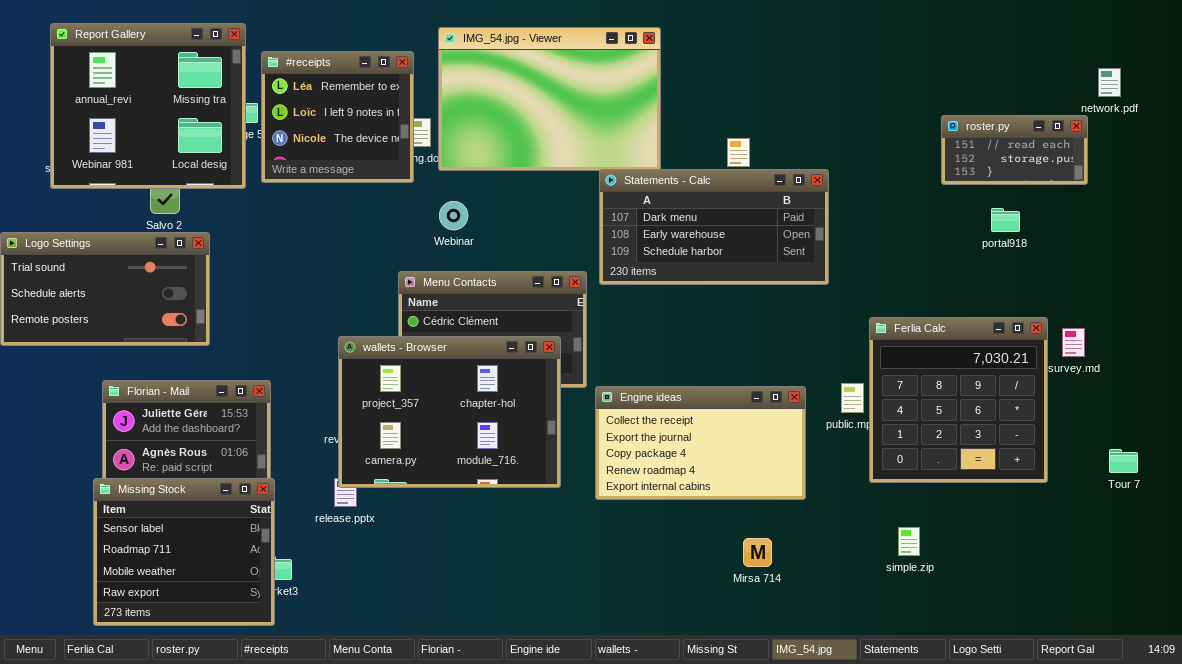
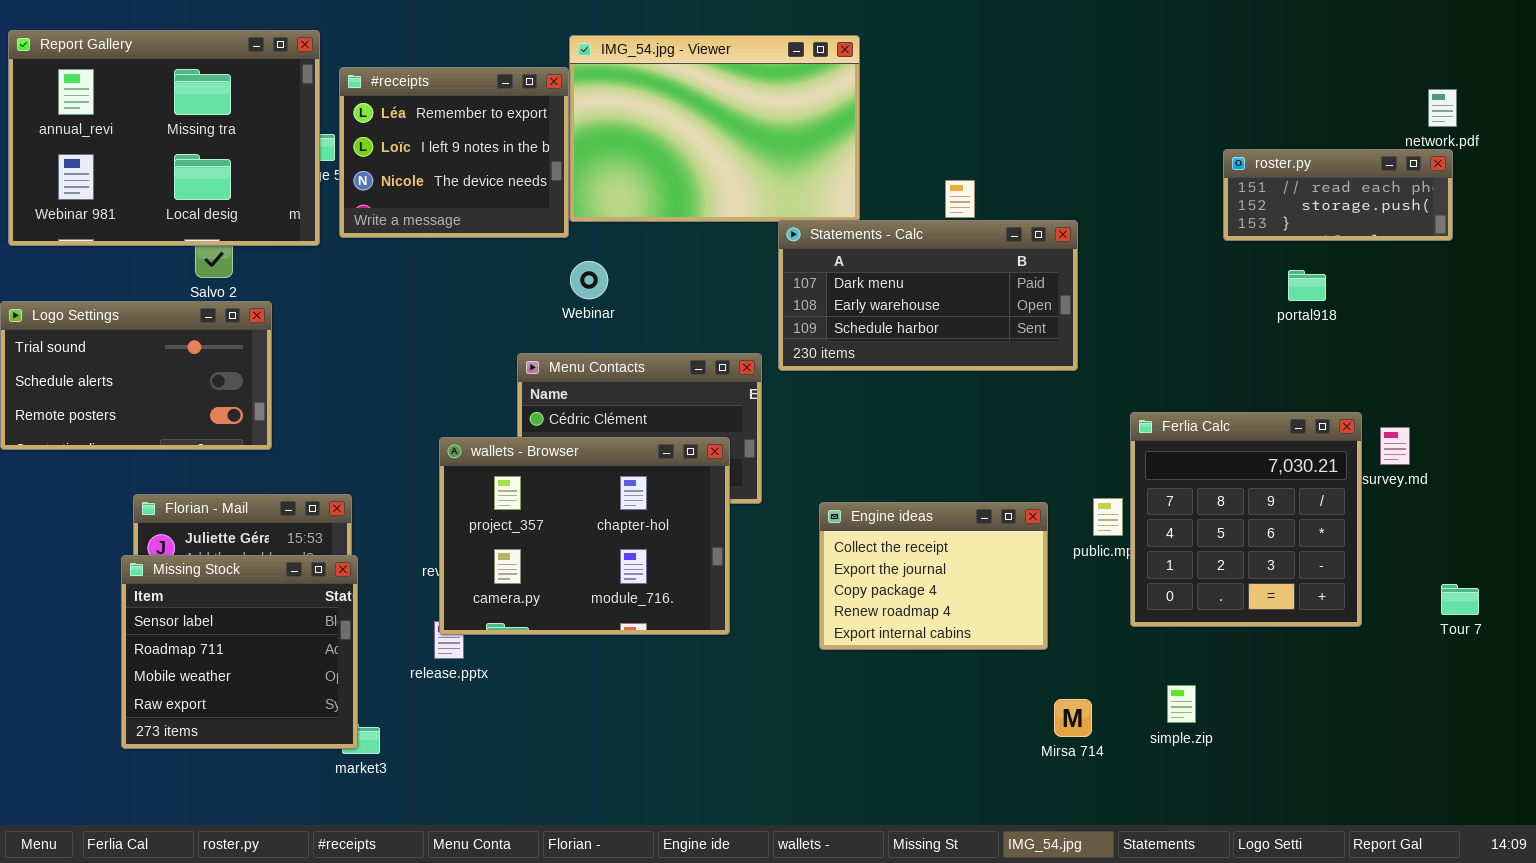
Report Gallery: [50,23,246,189] -> [8,30,320,246], resized
#receipts: [261,51,414,183] -> [339,67,569,238], resized
roster.py: [941,115,1088,185] -> [1223,149,1453,241], resized
Engine ideas: [595,386,806,500] -> [819,502,1048,650], resized
Missing Stock: [93,478,275,626] -> [121,555,358,749], moved
Mirsa 714: [743,538,772,567] -> [1054,699,1092,737], moved

